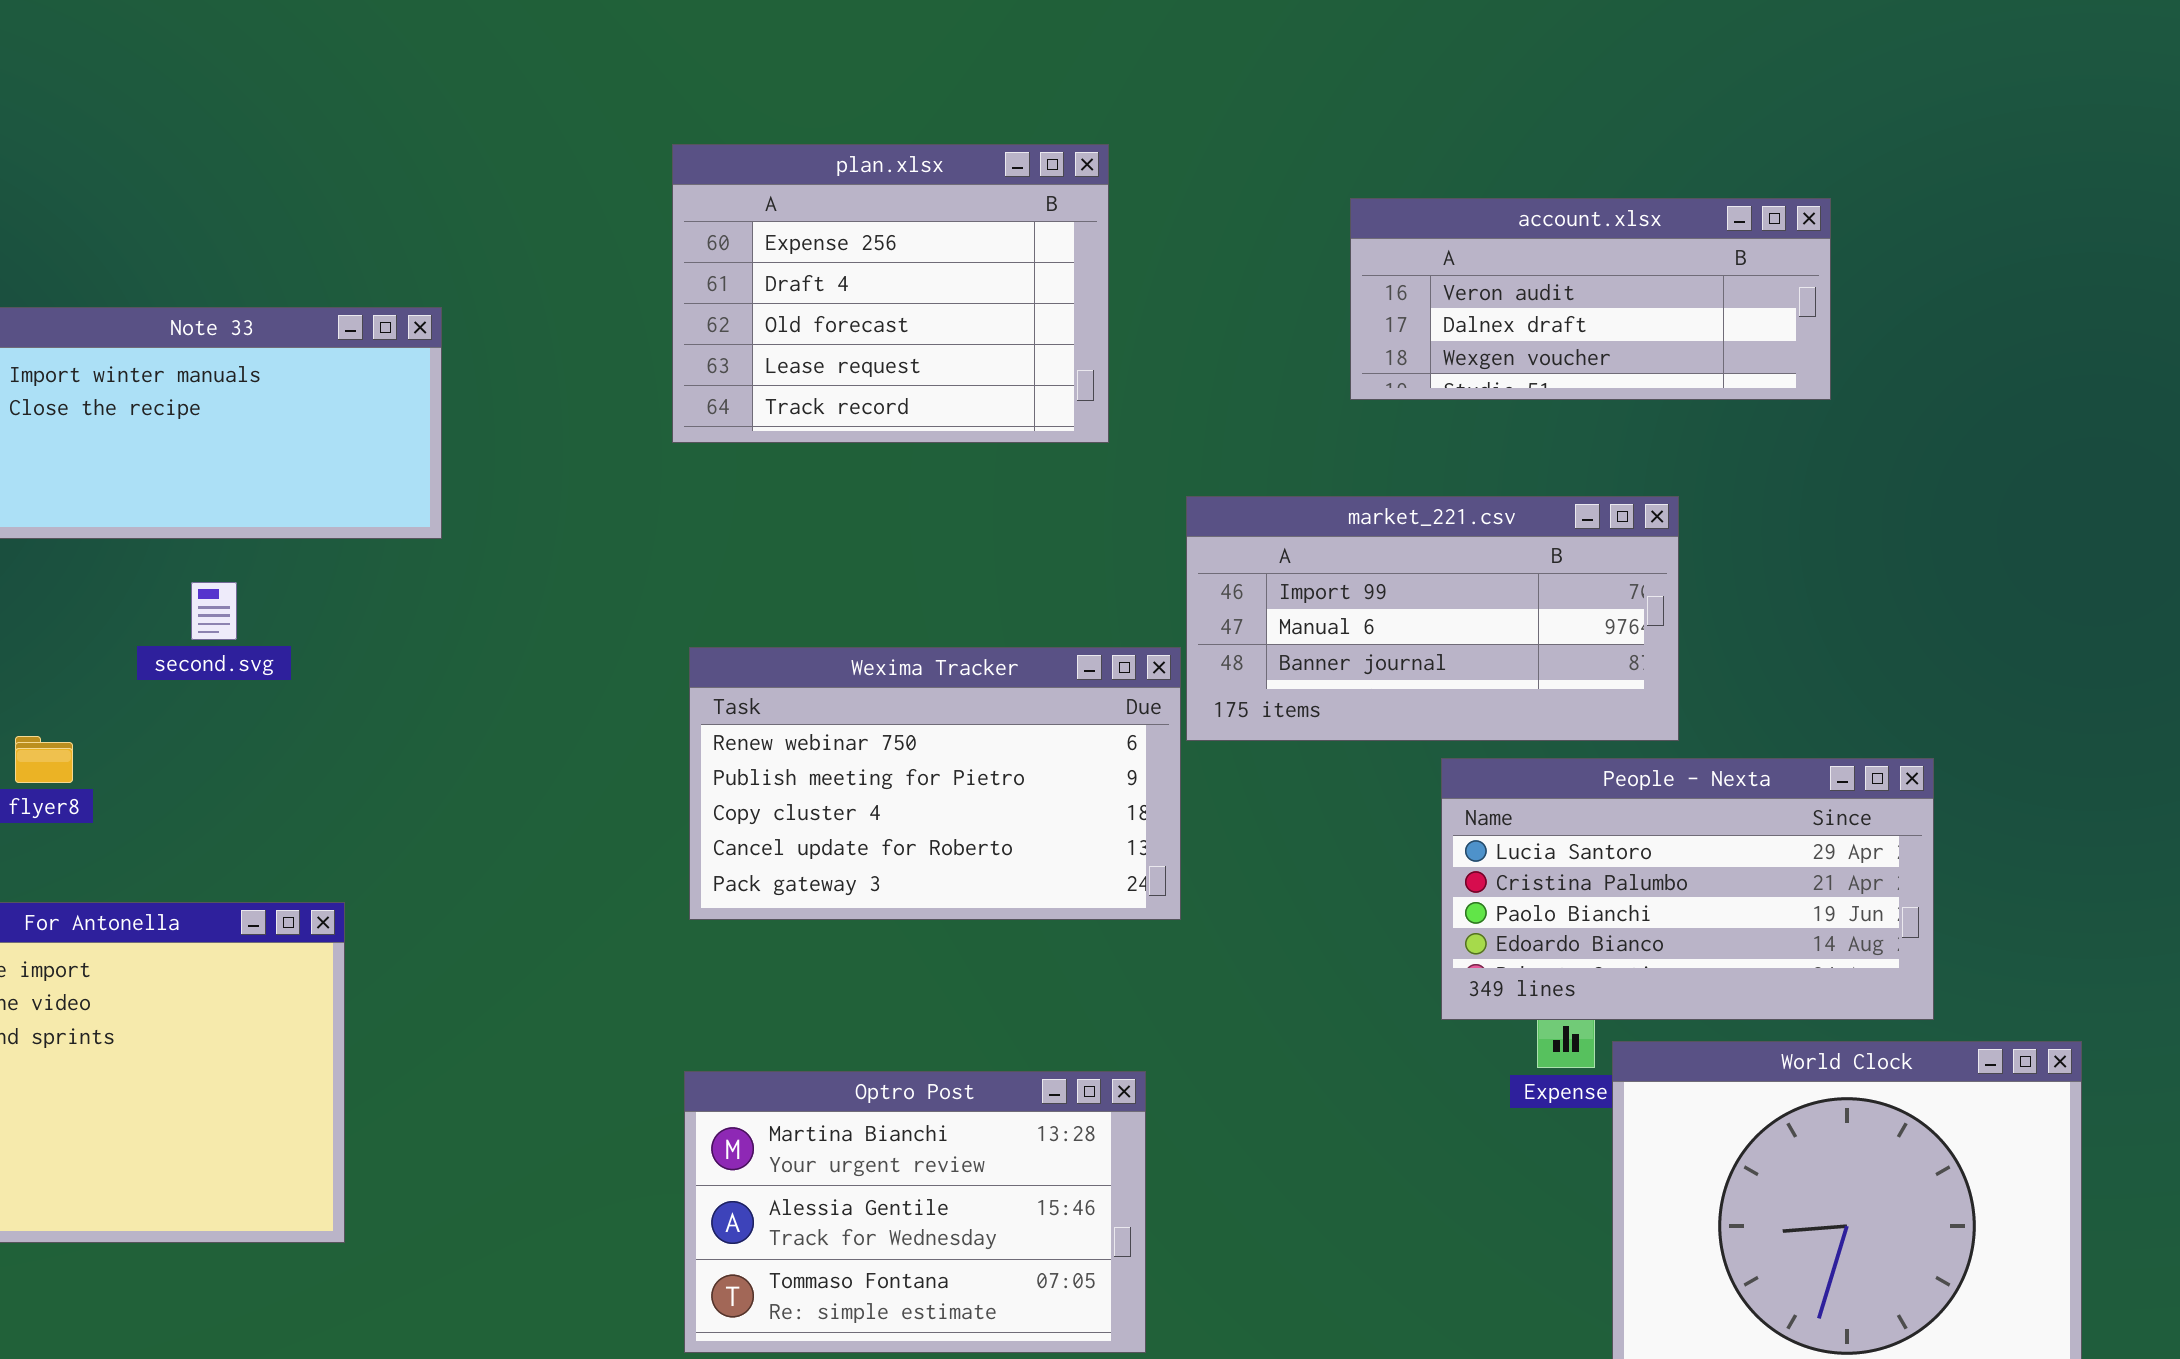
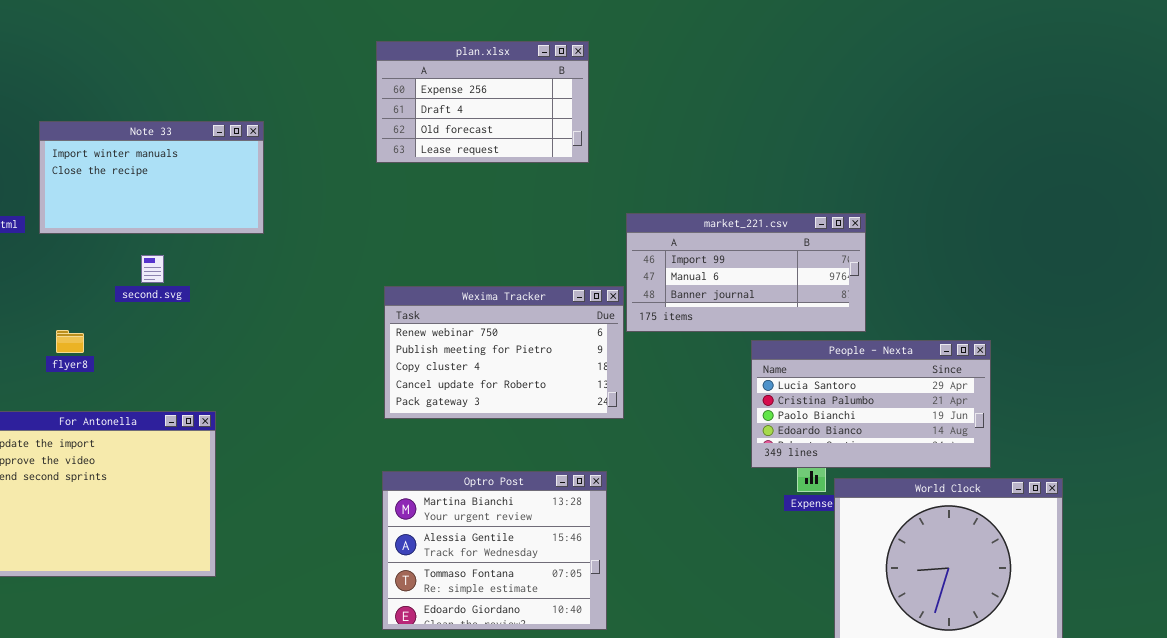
plan.xlsx: [672,144,1109,443] -> [376,41,589,163], resized
account.xlsx: [1350,198,1831,400] -> none, closed
Optro Post: [684,1071,1146,1353] -> [382,471,607,630], resized

